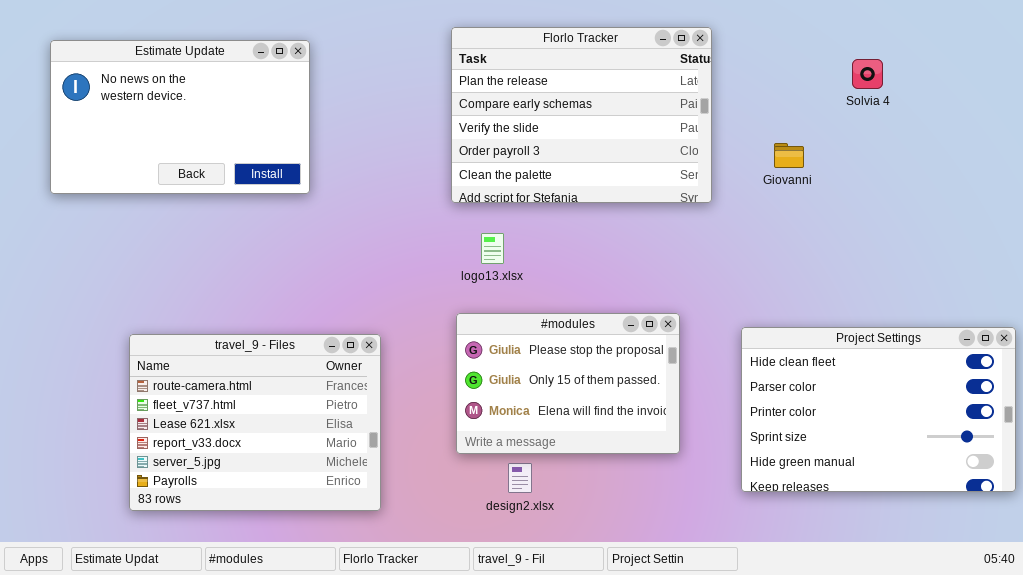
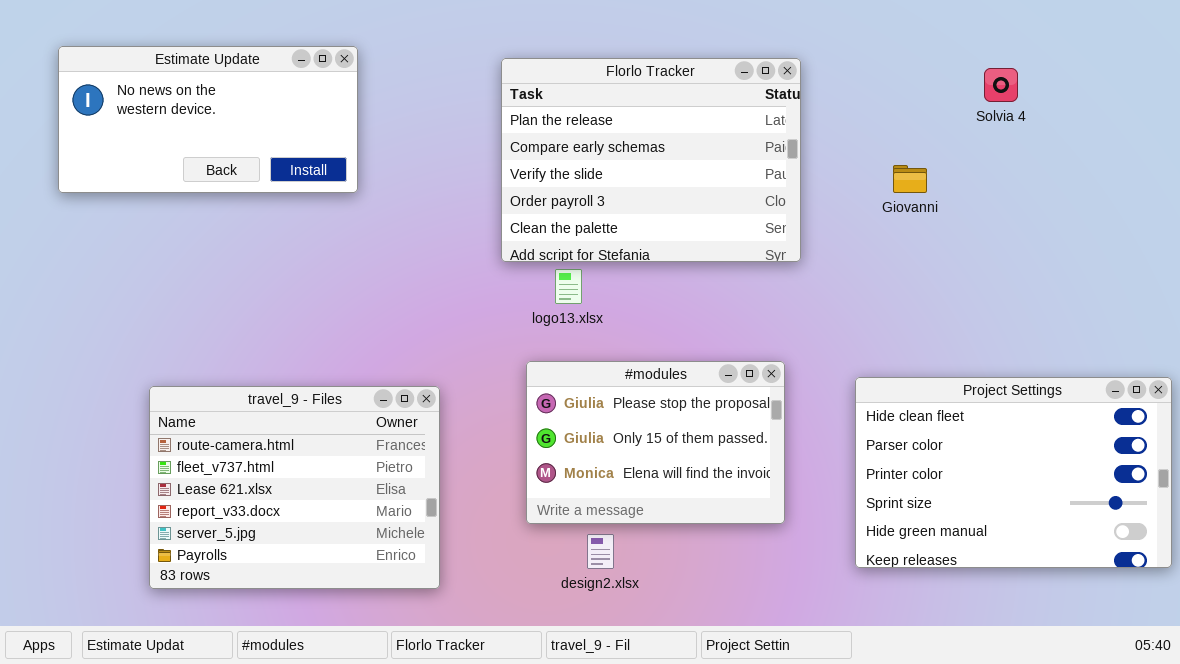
Florlo Tracker: [451,27,712,203] -> [501,58,801,262], moved
Estimate Update: [50,40,310,194] -> [58,46,358,193], resized

